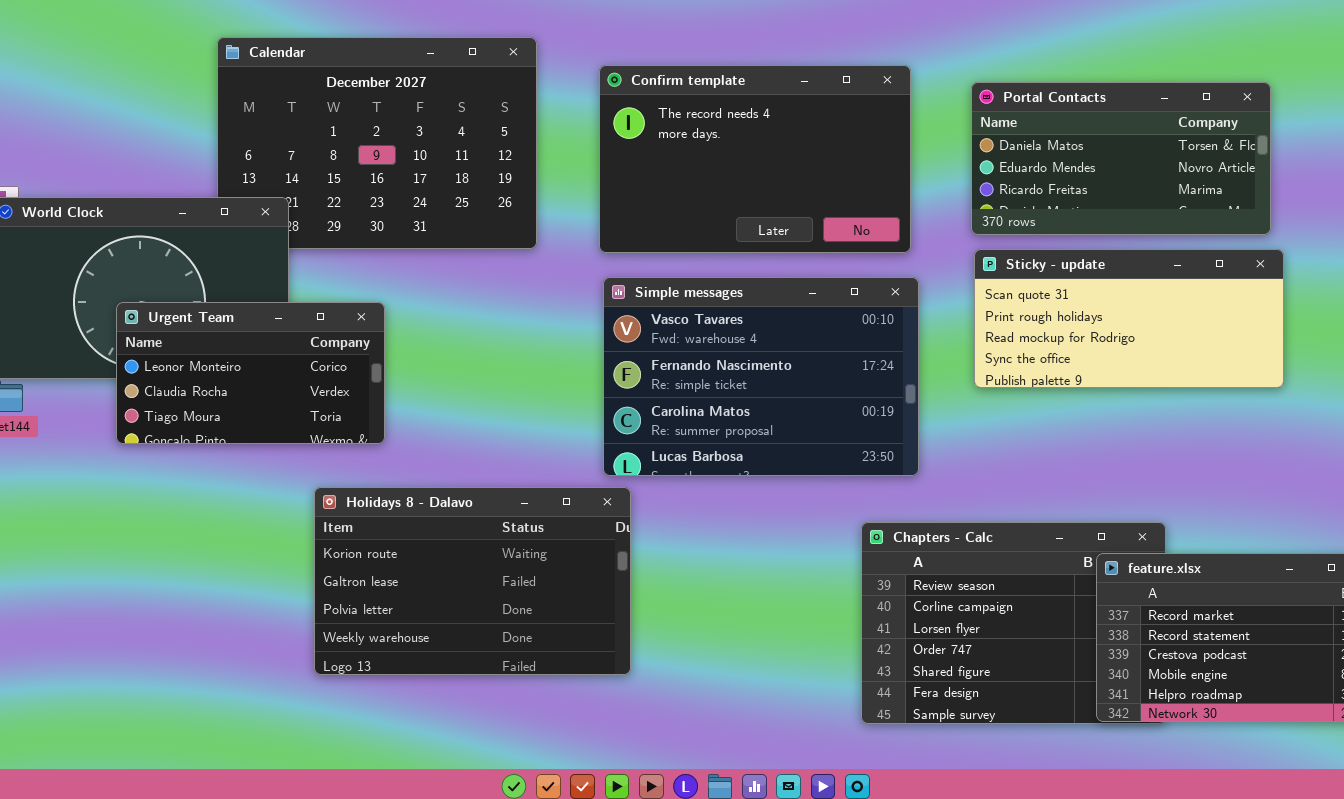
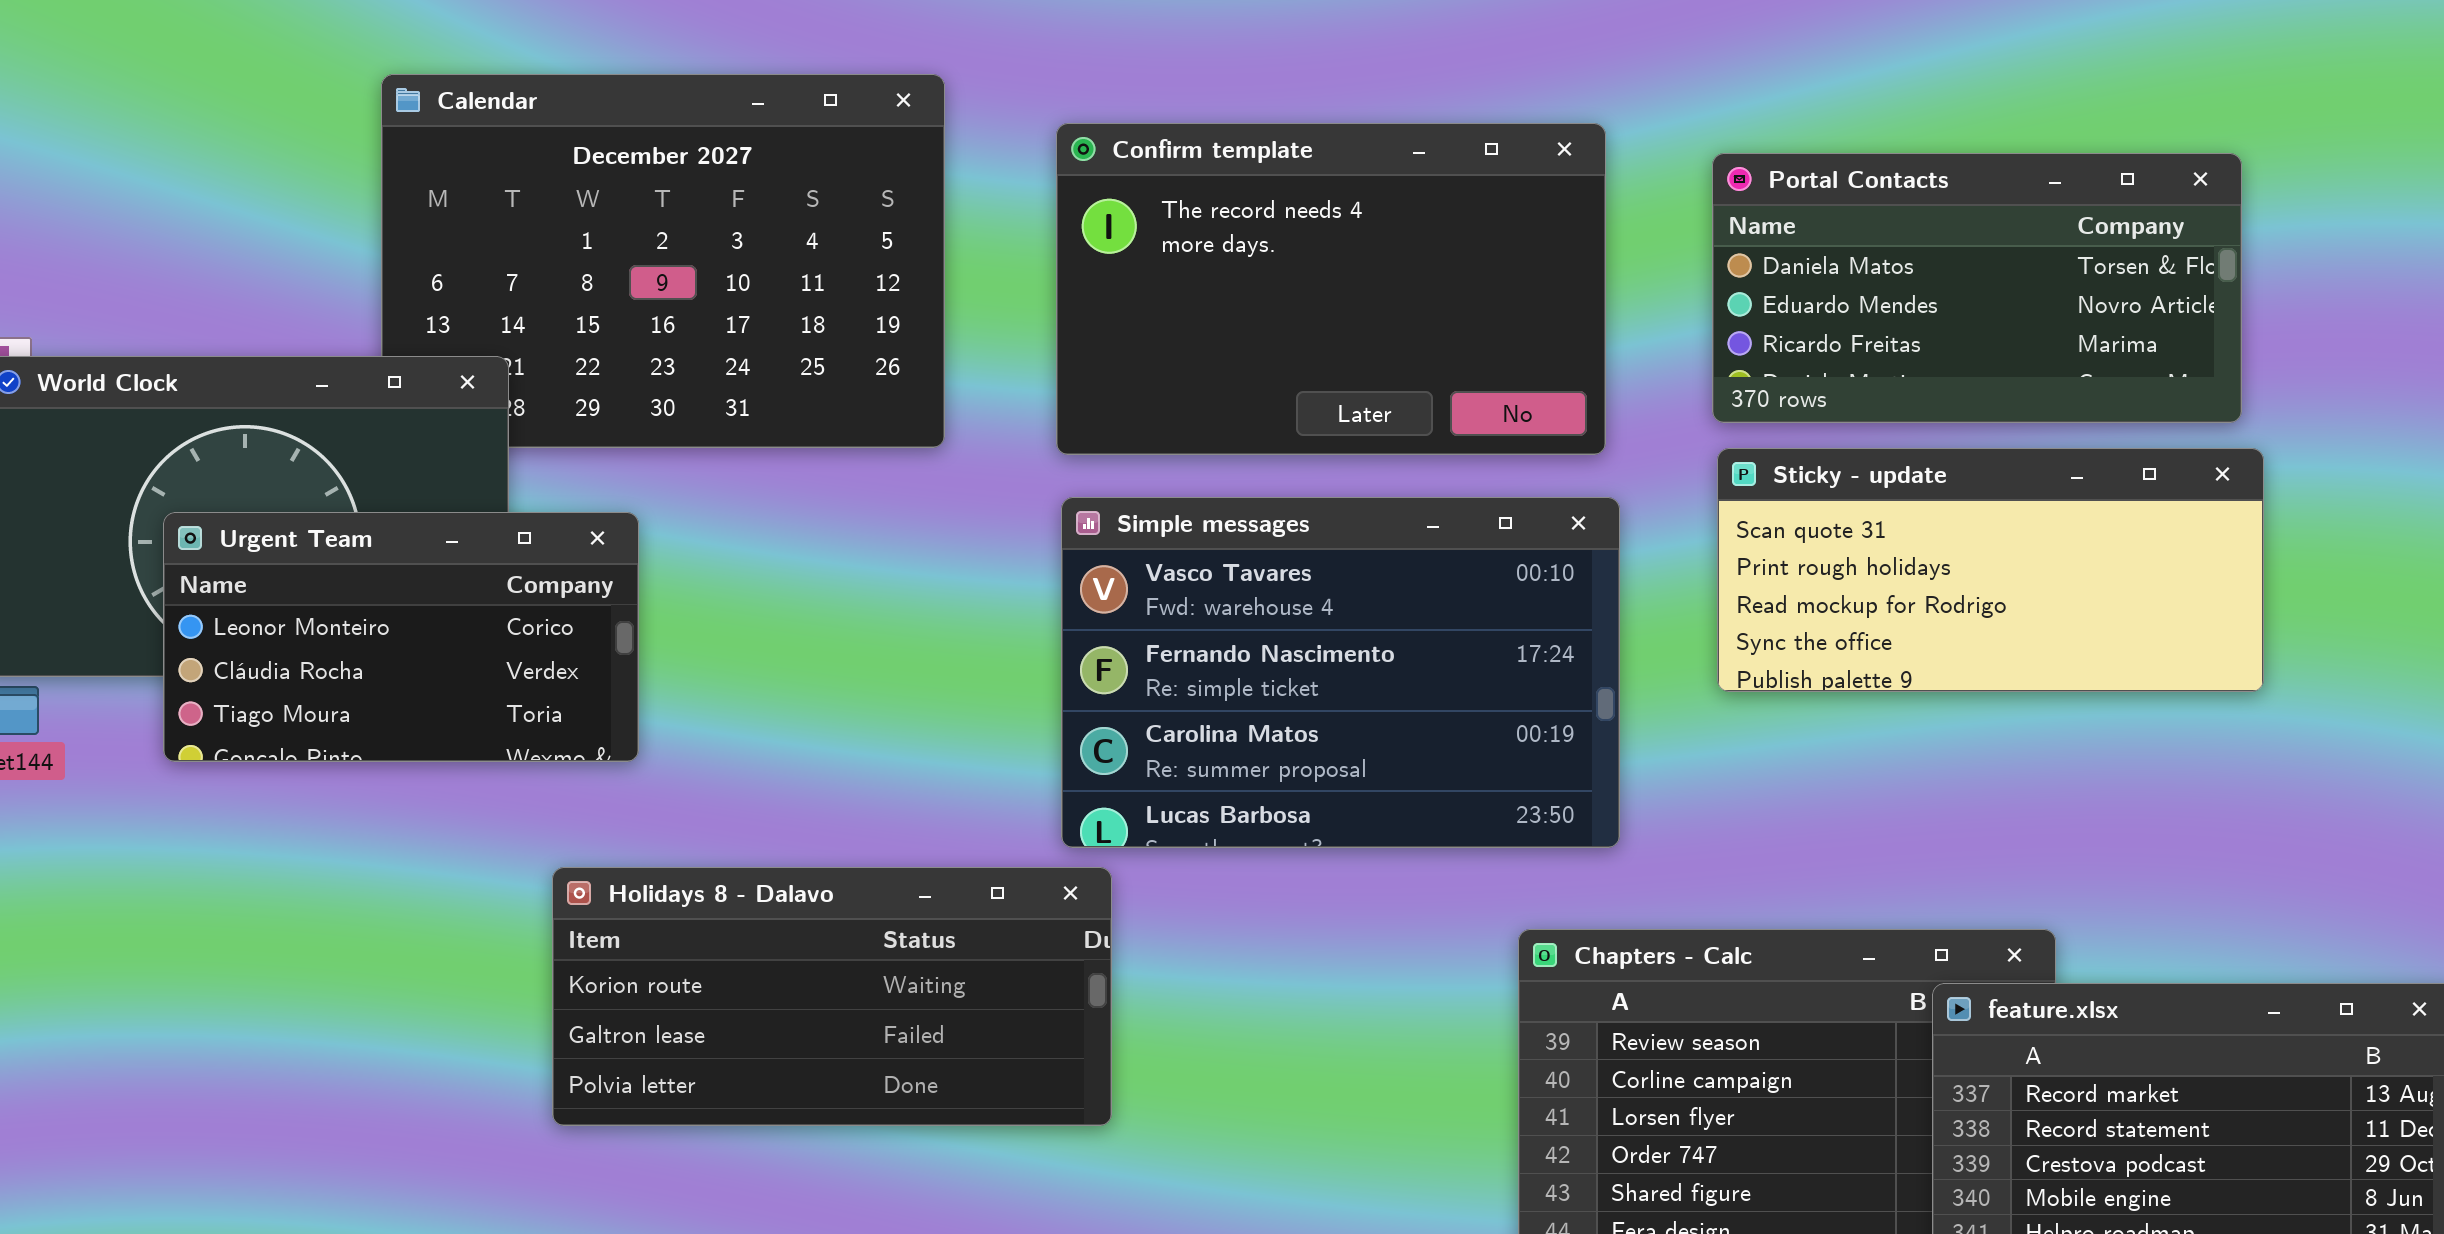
Urgent Team: [116,302,385,444] -> [163,512,639,762], moved
Holidays 8 - Dalavo: [314,487,631,675] -> [552,867,1112,1126], resized

